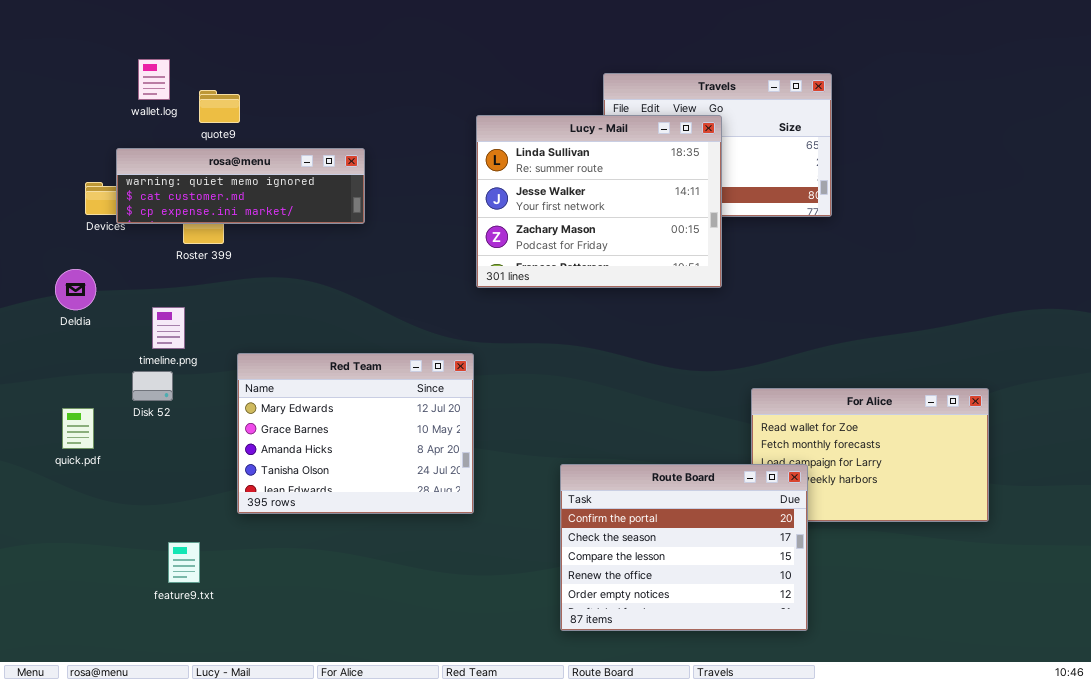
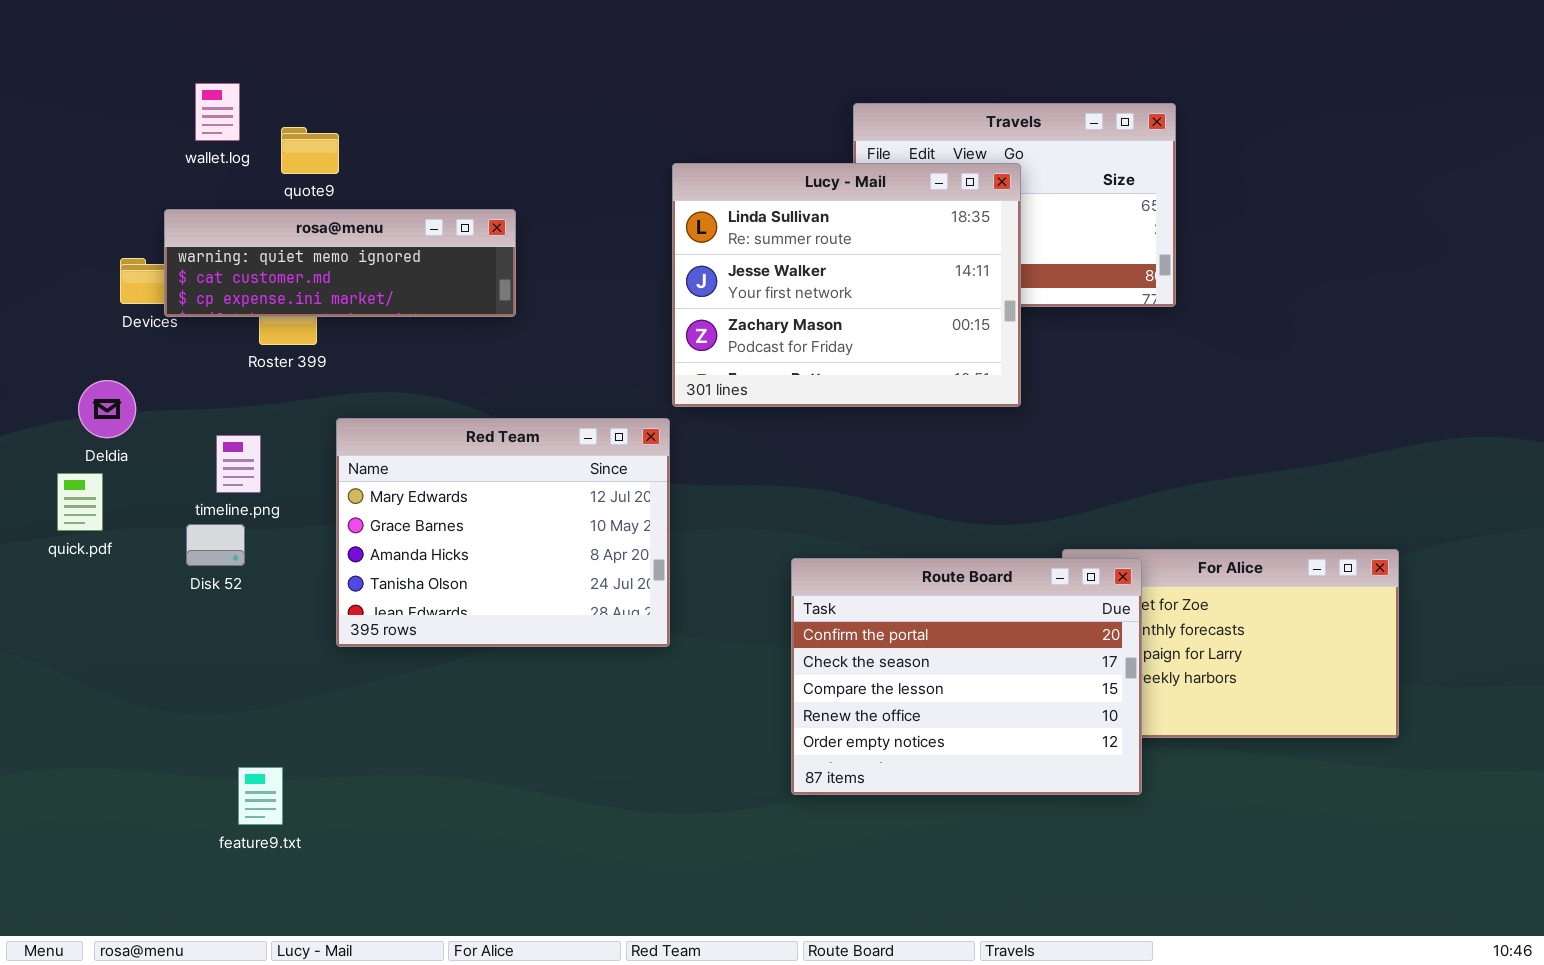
Red Team: [237,353,474,514] -> [336,418,670,647], moved
quick.pdf: [62,408,94,449] -> [57,473,103,531], moved
Route Board: [560,464,808,631] -> [791,558,1142,795], moved

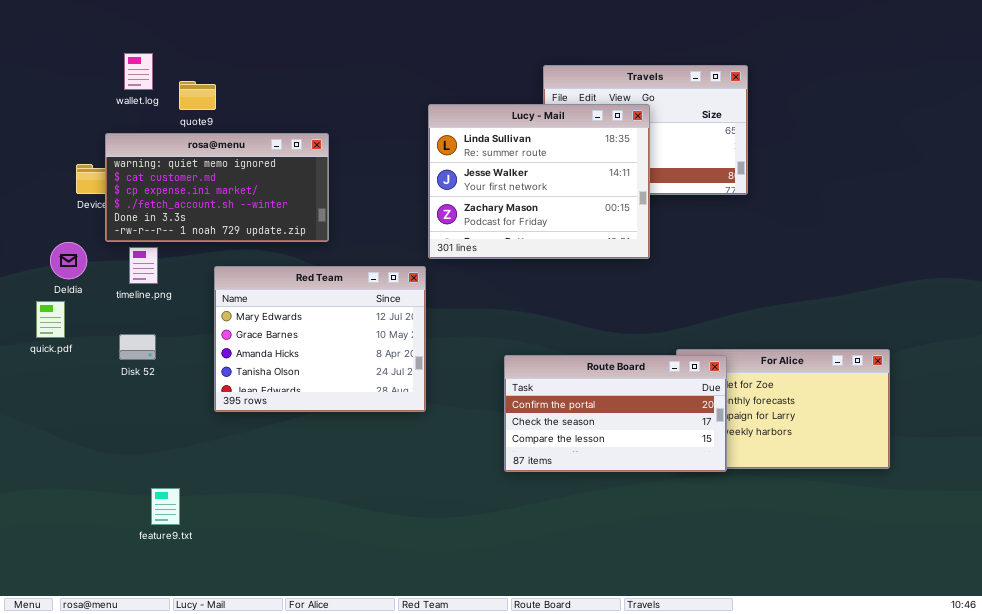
rosa@menu: [164,209,516,317] -> [105,133,329,242], resized
timeline.png: [216,435,261,493] -> [129,247,158,284], moved
Route Board: [791,558,1142,795] -> [504,355,727,472], resized

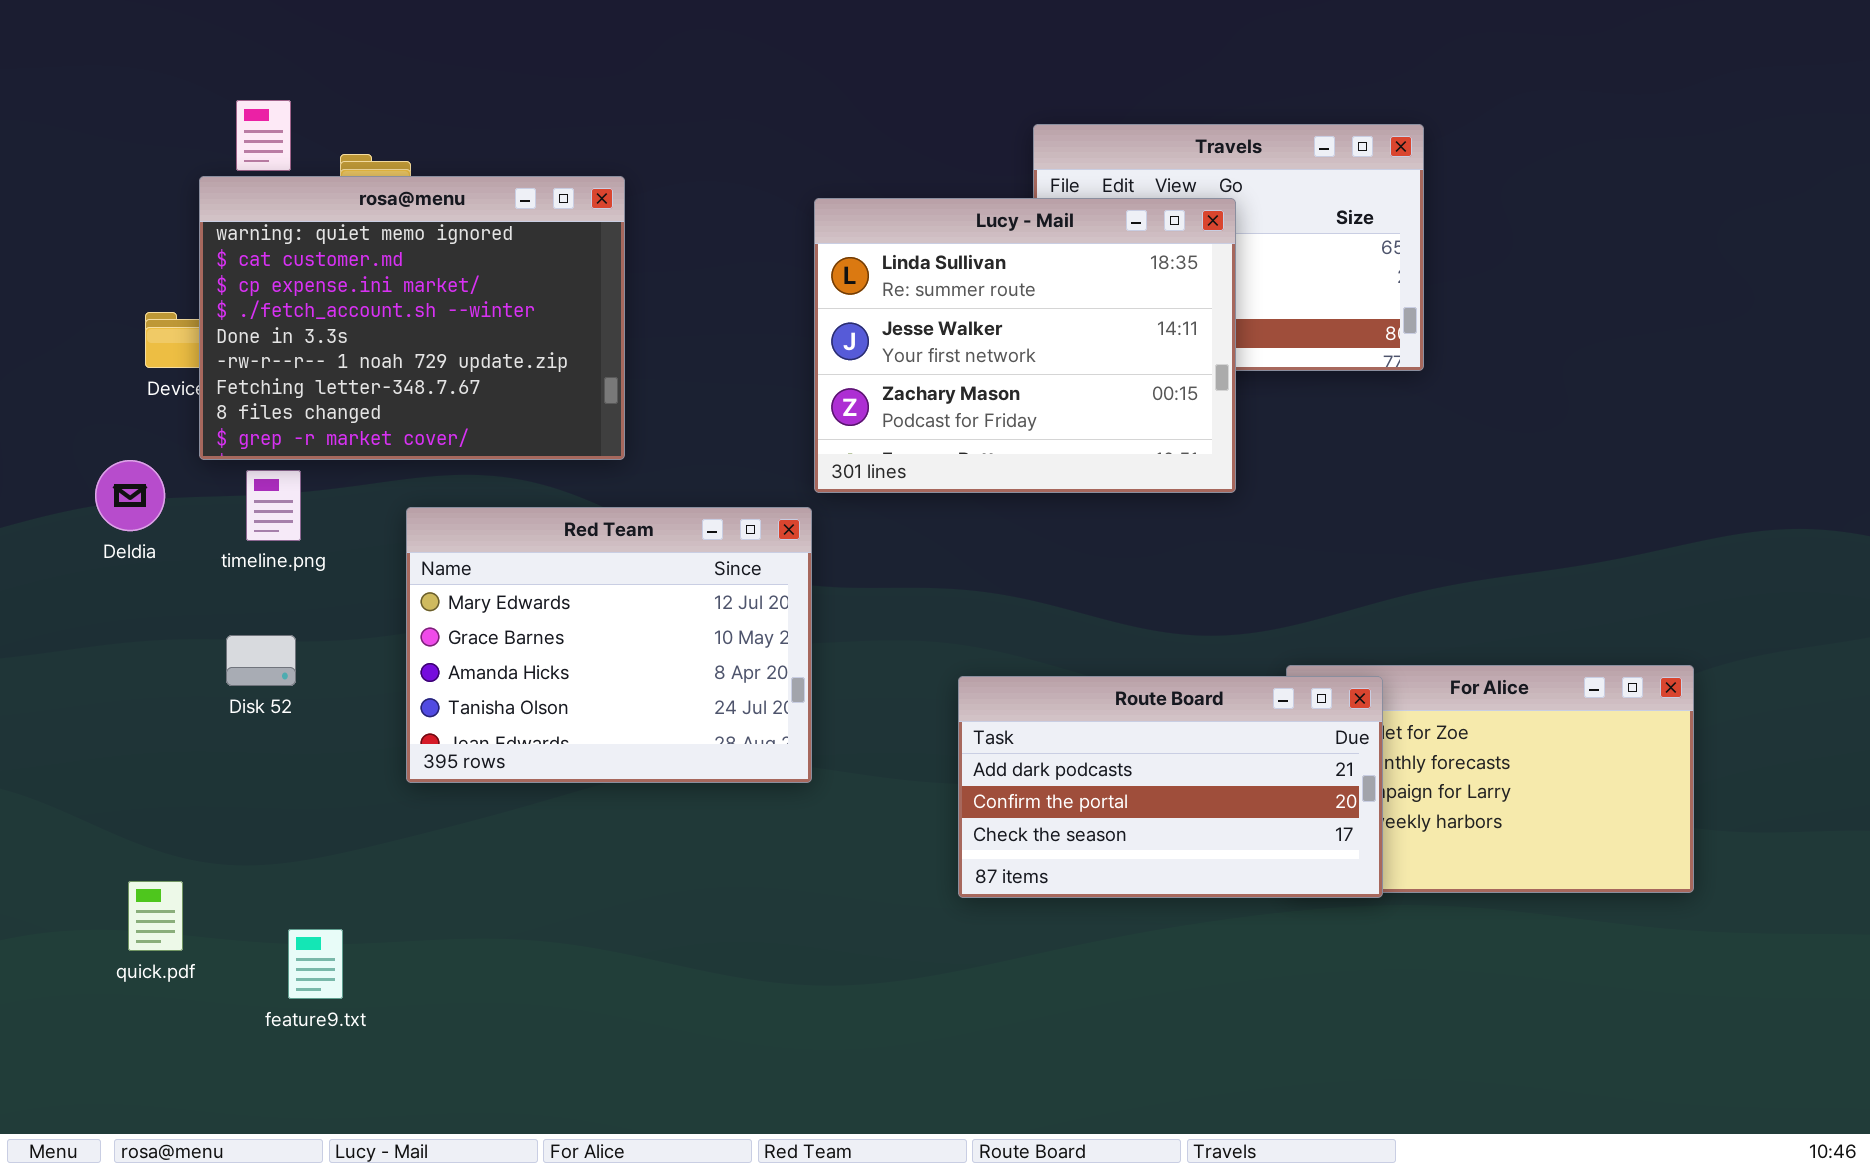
rosa@menu: [105,133,329,242] -> [199,176,625,460], resized
quick.pdf: [36,301,65,338] -> [128,881,183,951], moved
Route Board: [504,355,727,472] -> [958,676,1383,898], scrolled up 1 row

